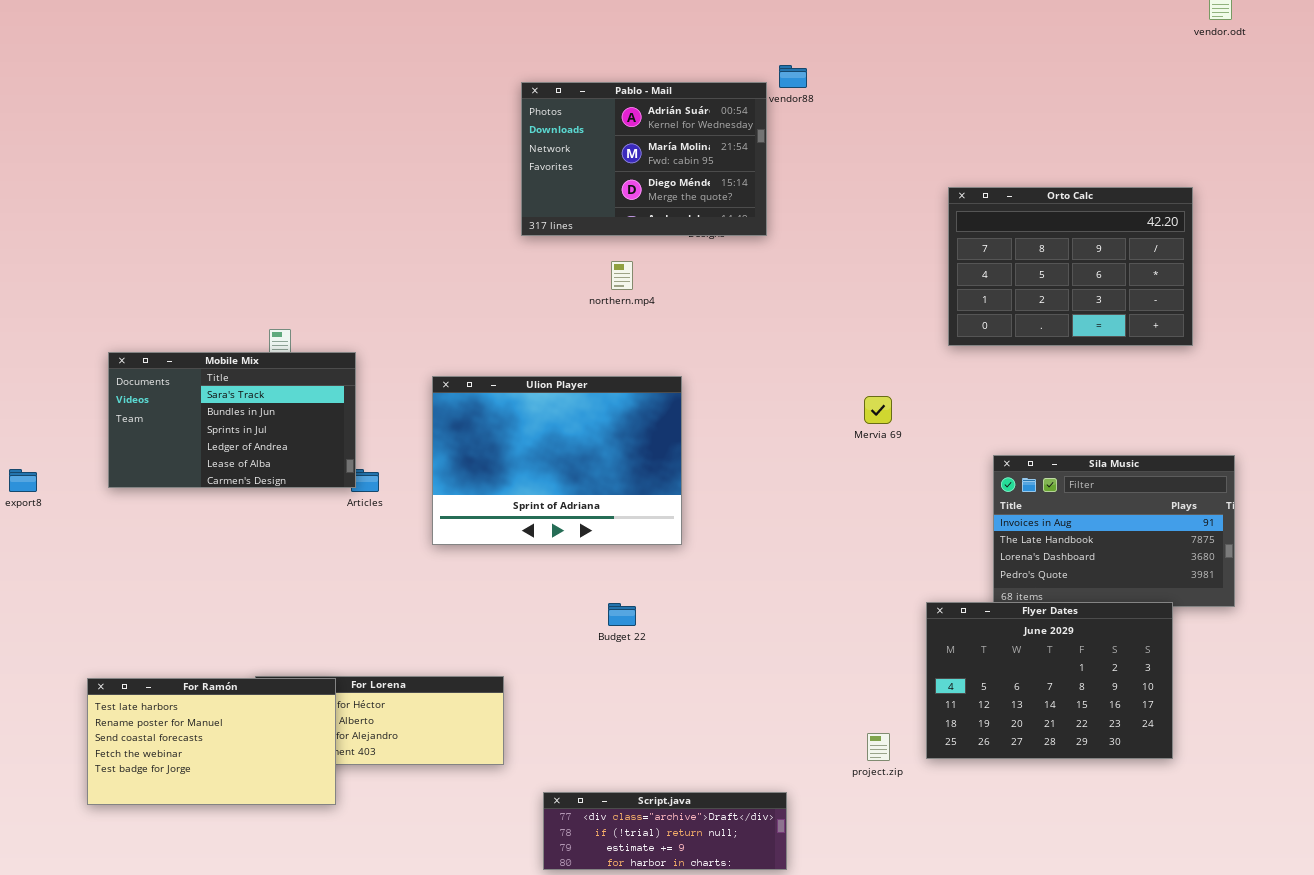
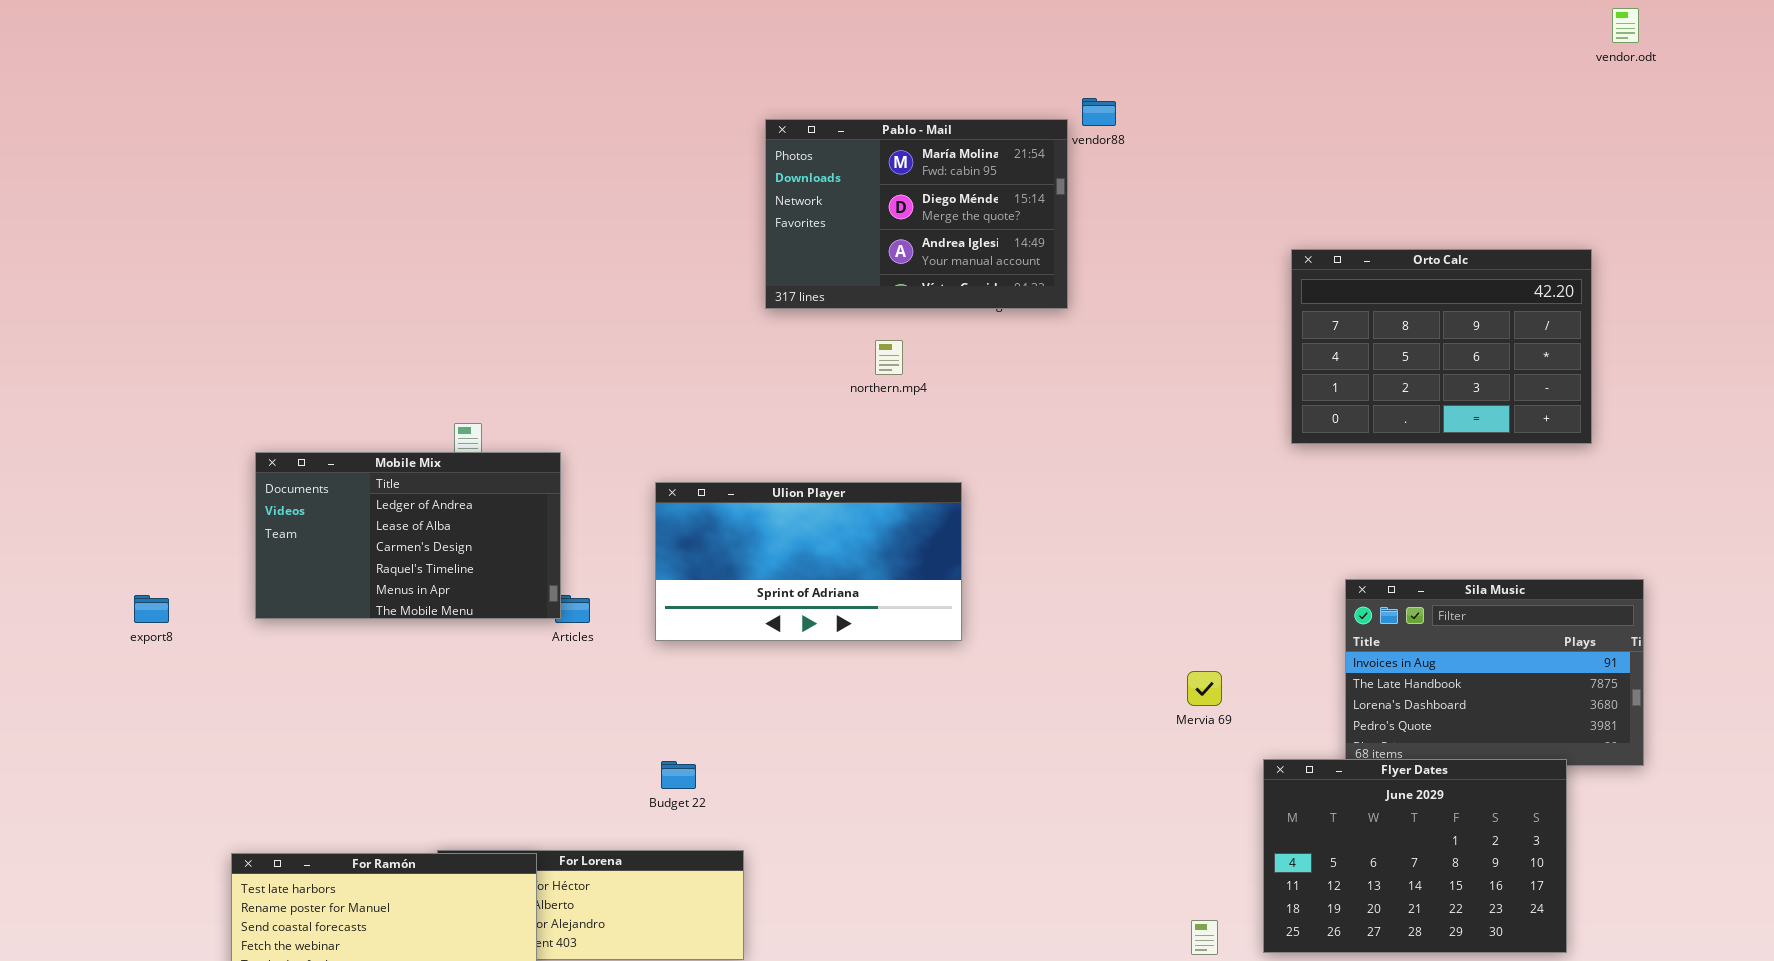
Pablo - Mail: [521,82,767,236] -> [765,119,1068,309], scrolled down 1 row
Mobile Mix: [108,352,356,488] -> [255,452,561,619], scrolled down 3 rows
Ulion Player: [432,376,682,545] -> [655,482,962,641], resized
Mervia 69: [864,396,892,424] -> [1187,671,1222,706], moved
Budget 22: [608,603,636,626] -> [661,761,696,789], moved

